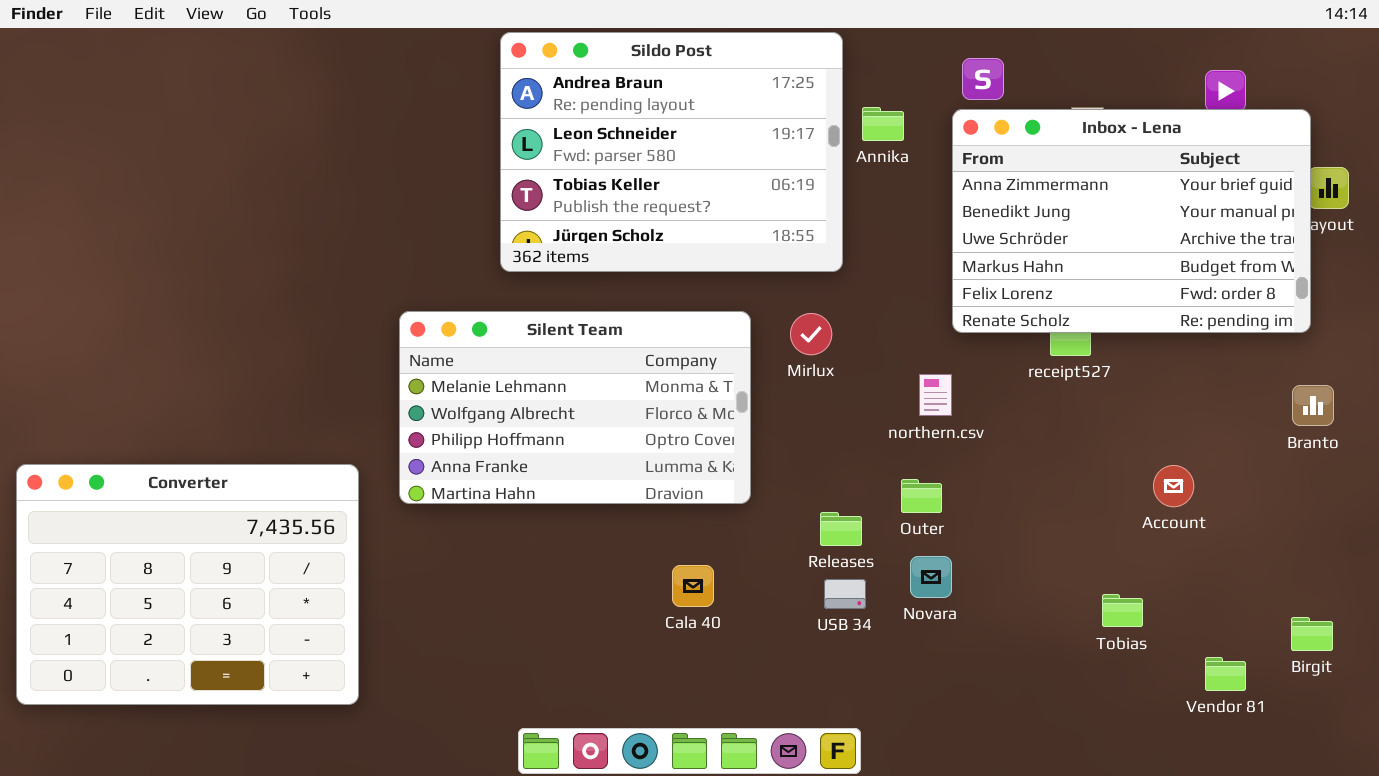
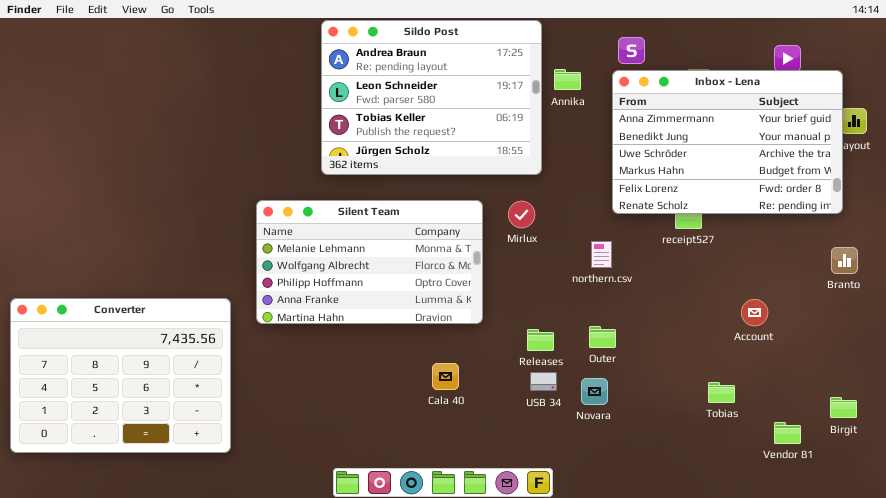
Outer: [901,479,942,513] -> [589,326,616,348], moved
Novara: [910,556,952,598] -> [581,378,608,405], moved

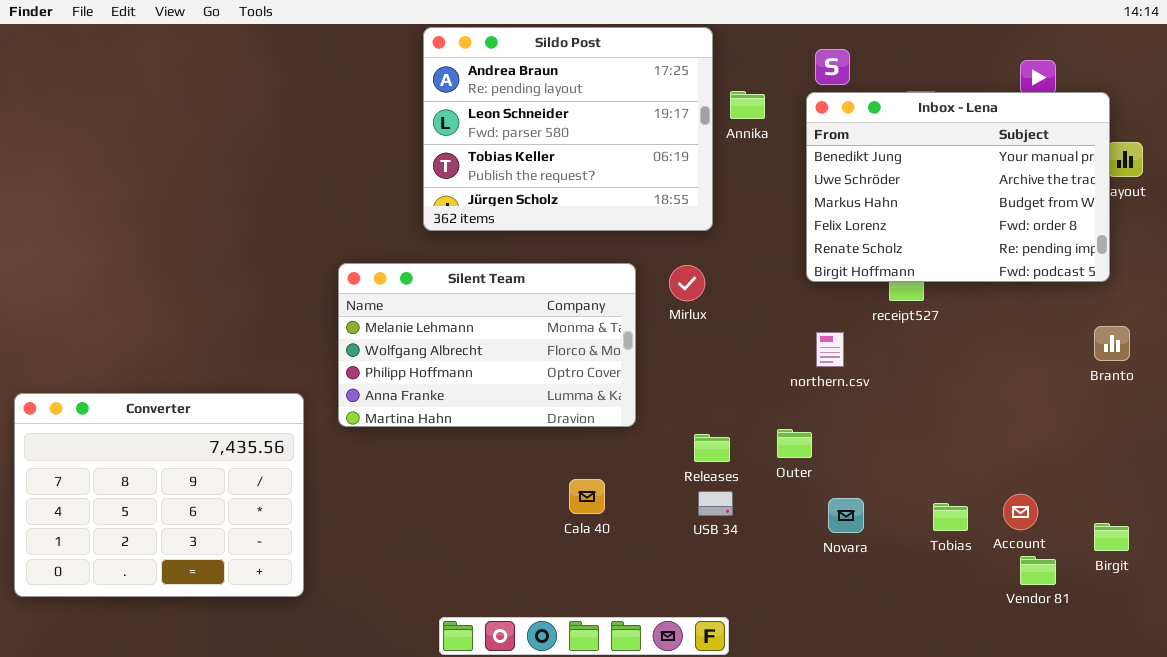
Inbox - Lena: [612,70,843,214] -> [806,92,1110,282], scrolled down 1 row
northern.csv: [591,241,612,268] -> [816,332,844,367], moved
Account: [741,299,768,326] -> [1003,494,1038,530], moved
Novara: [581,378,608,405] -> [828,498,864,533], moved

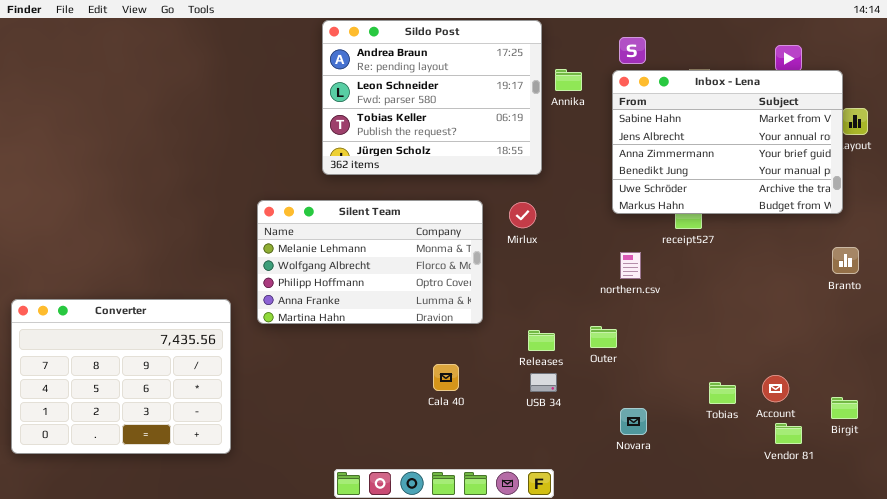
Inbox - Lena: [806,92,1110,282] -> [612,70,843,214], scrolled up 3 rows
Novara: [828,498,864,533] -> [620,408,647,435], moved

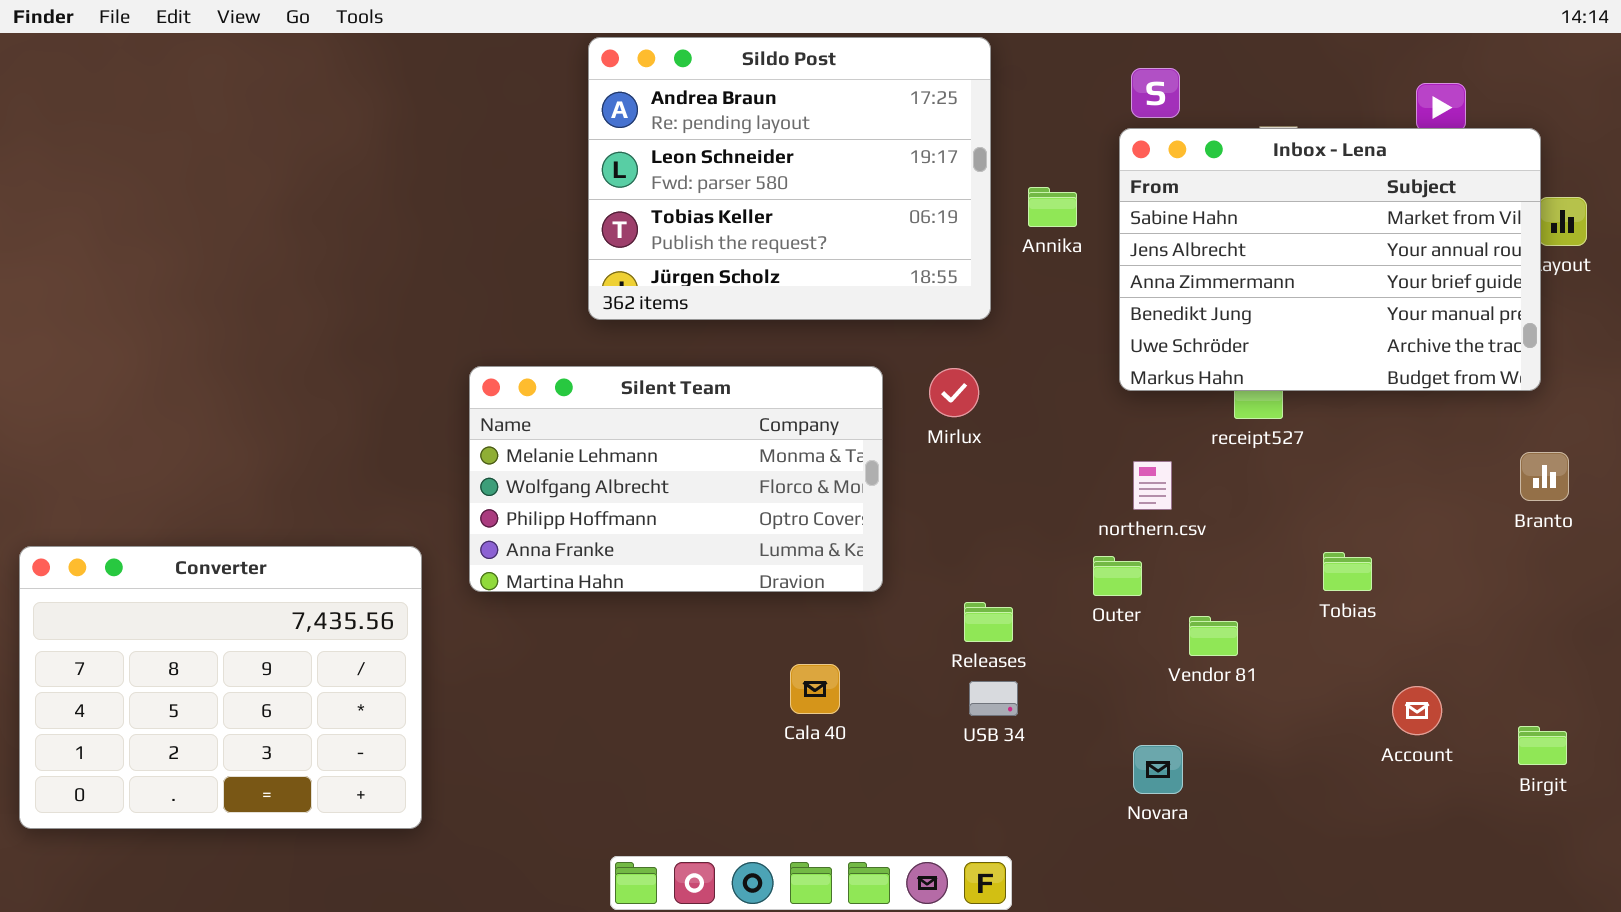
Annika: [555,69,582,91] -> [1028,187,1077,227], moved
Outer: [590,326,617,348] -> [1093,556,1142,596], moved
Tobias: [709,382,736,404] -> [1323,552,1372,591], moved
Vendor 81: [775,423,802,444] -> [1189,616,1238,656], moved

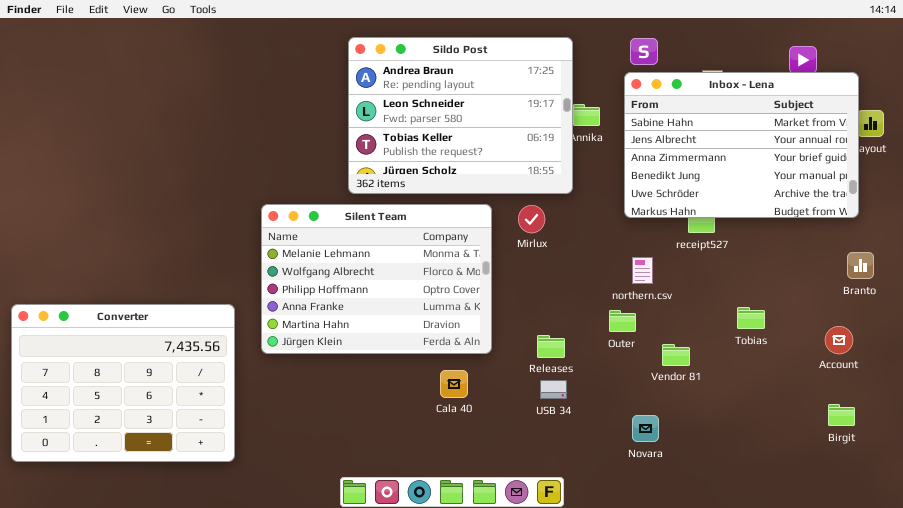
Sildo Post: [588,37,991,320] -> [348,37,573,194], moved
Silent Team: [469,366,883,592] -> [261,204,492,354], resized
Account: [1392,686,1442,735] -> [825,326,853,354], moved
Birgit: [1518,726,1567,765] -> [828,404,855,426], moved

